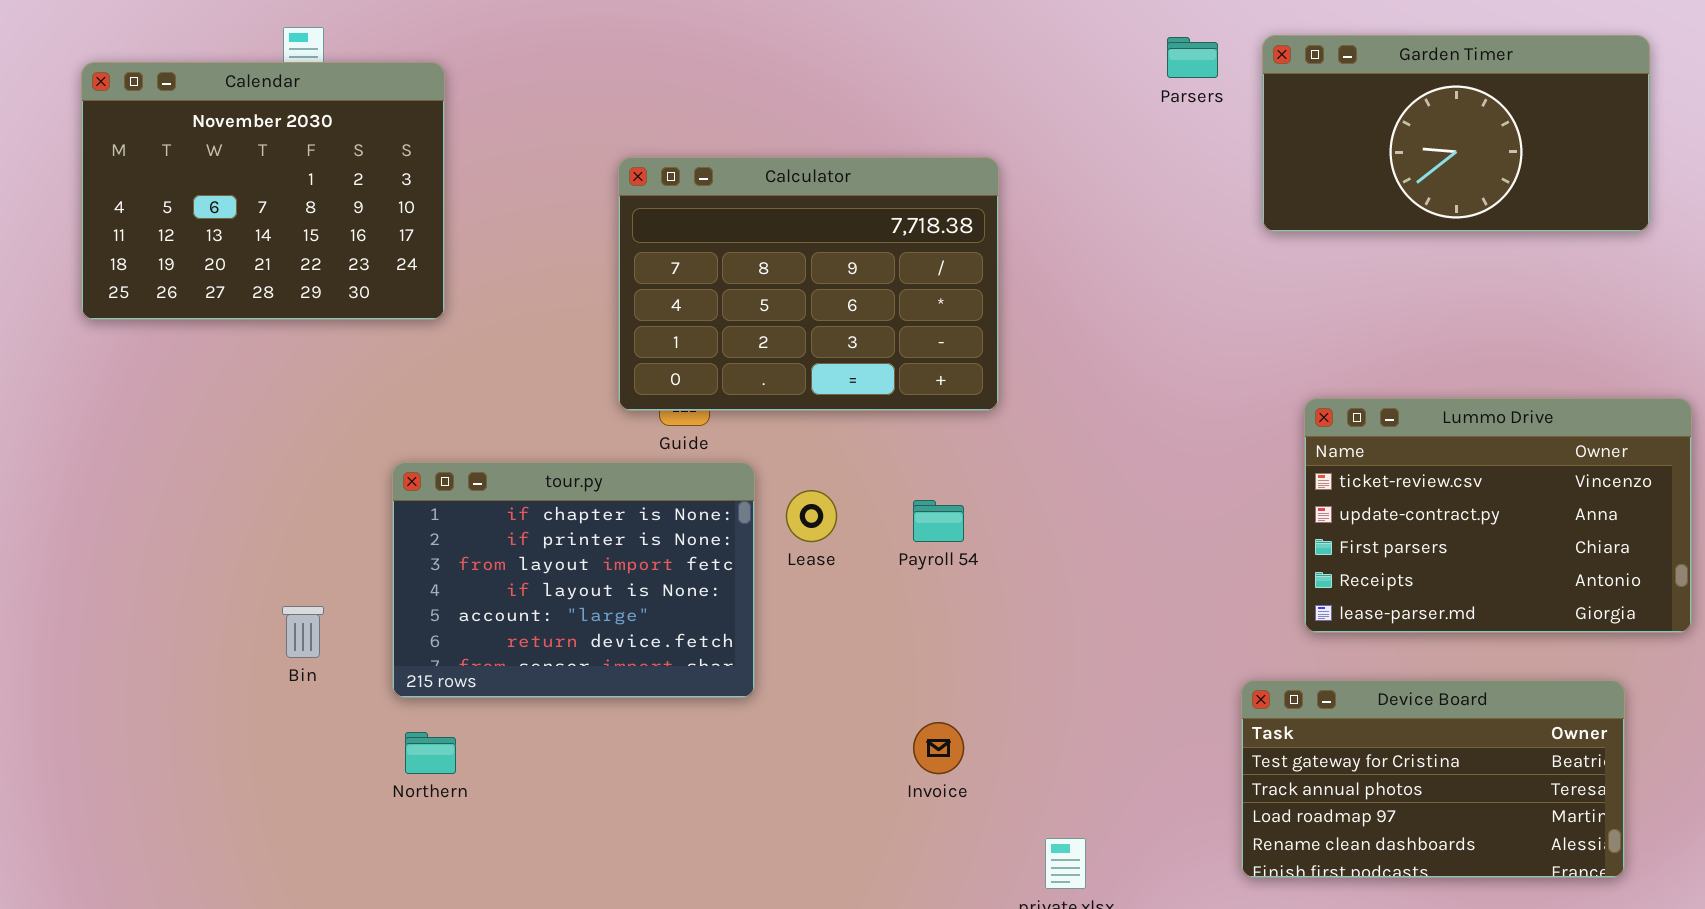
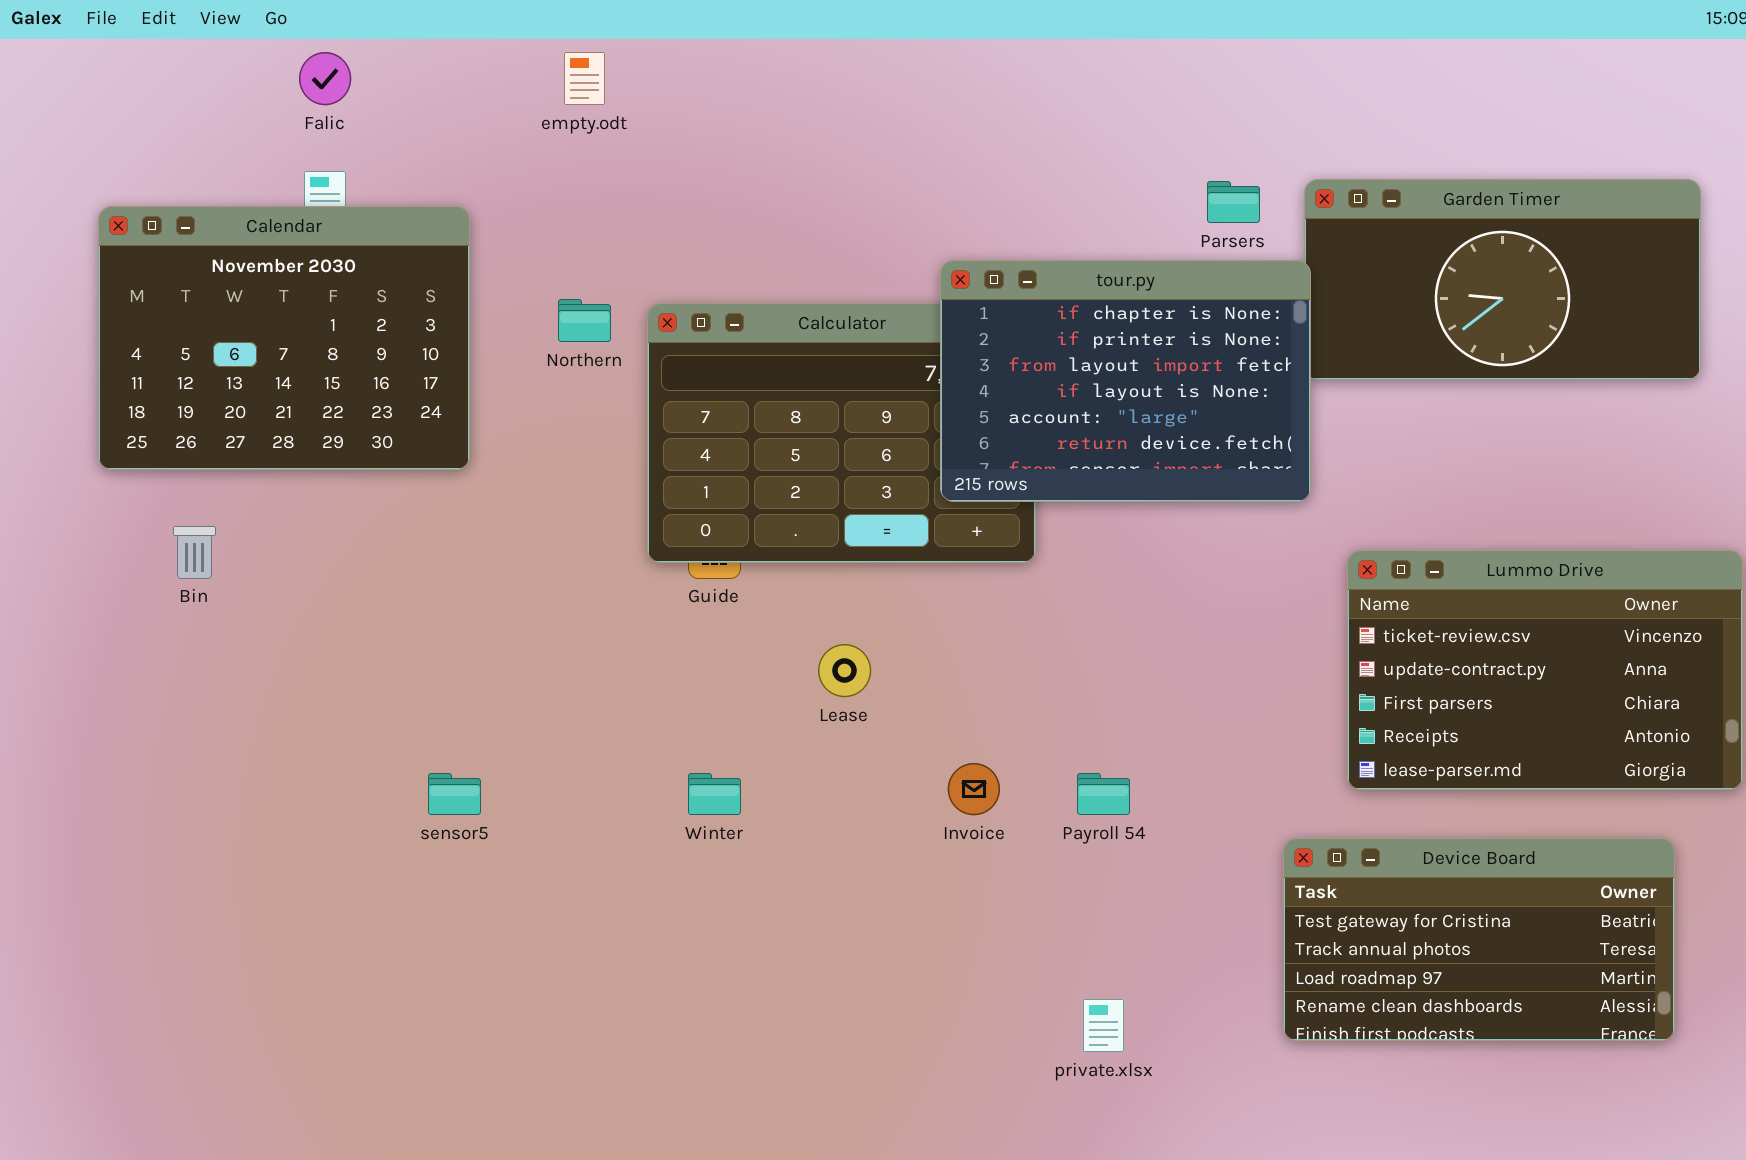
tour.py: [392,462,755,698] -> [940,260,1311,502], moved
Payroll 54: [913,500,964,542] -> [1077,773,1130,815], moved
Bin: [282,606,324,658] -> [173,526,216,579], moved
Invoice: [913,722,964,774] -> [948,763,1000,815], moved
Northern: [405,732,456,774] -> [558,299,611,342], moved

